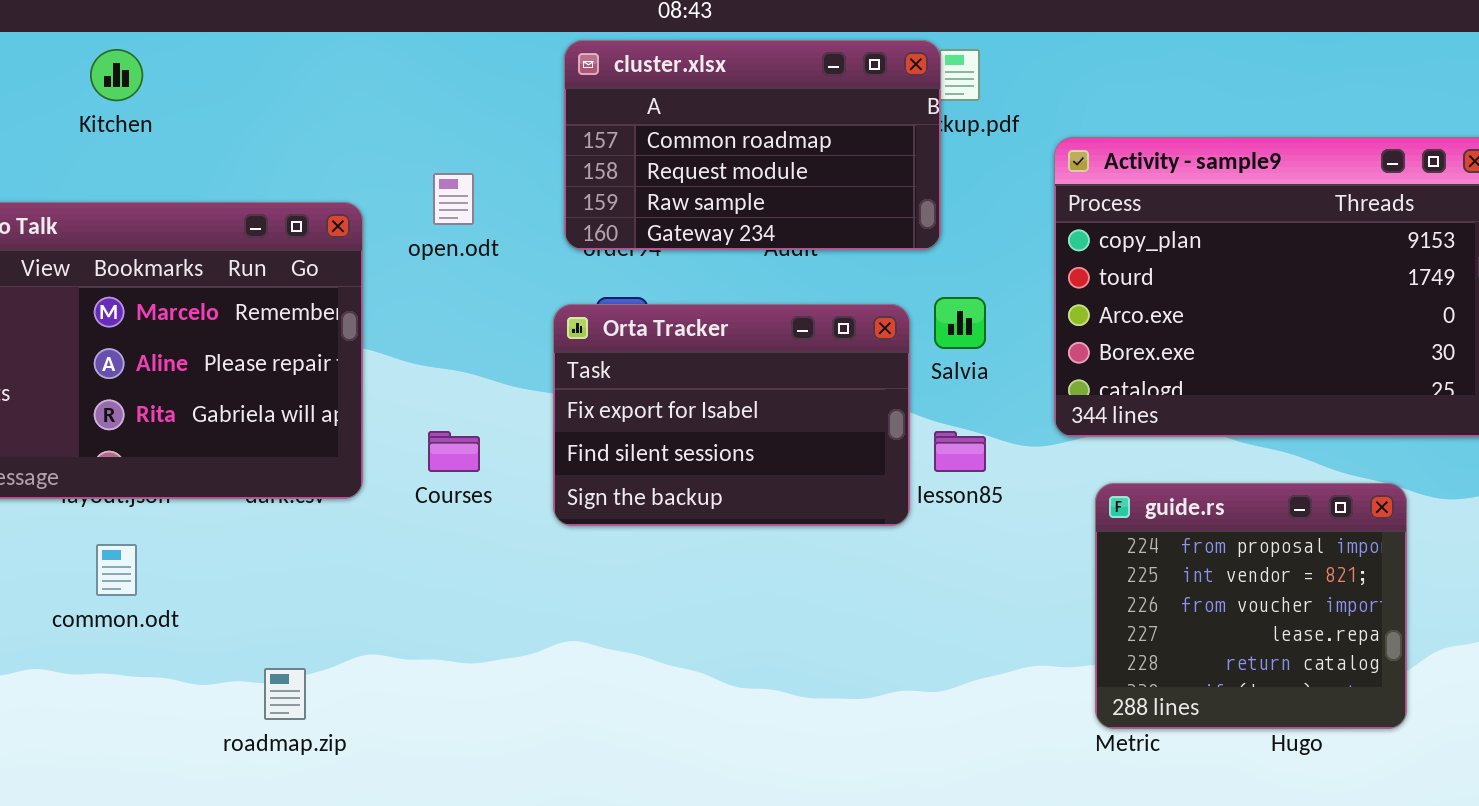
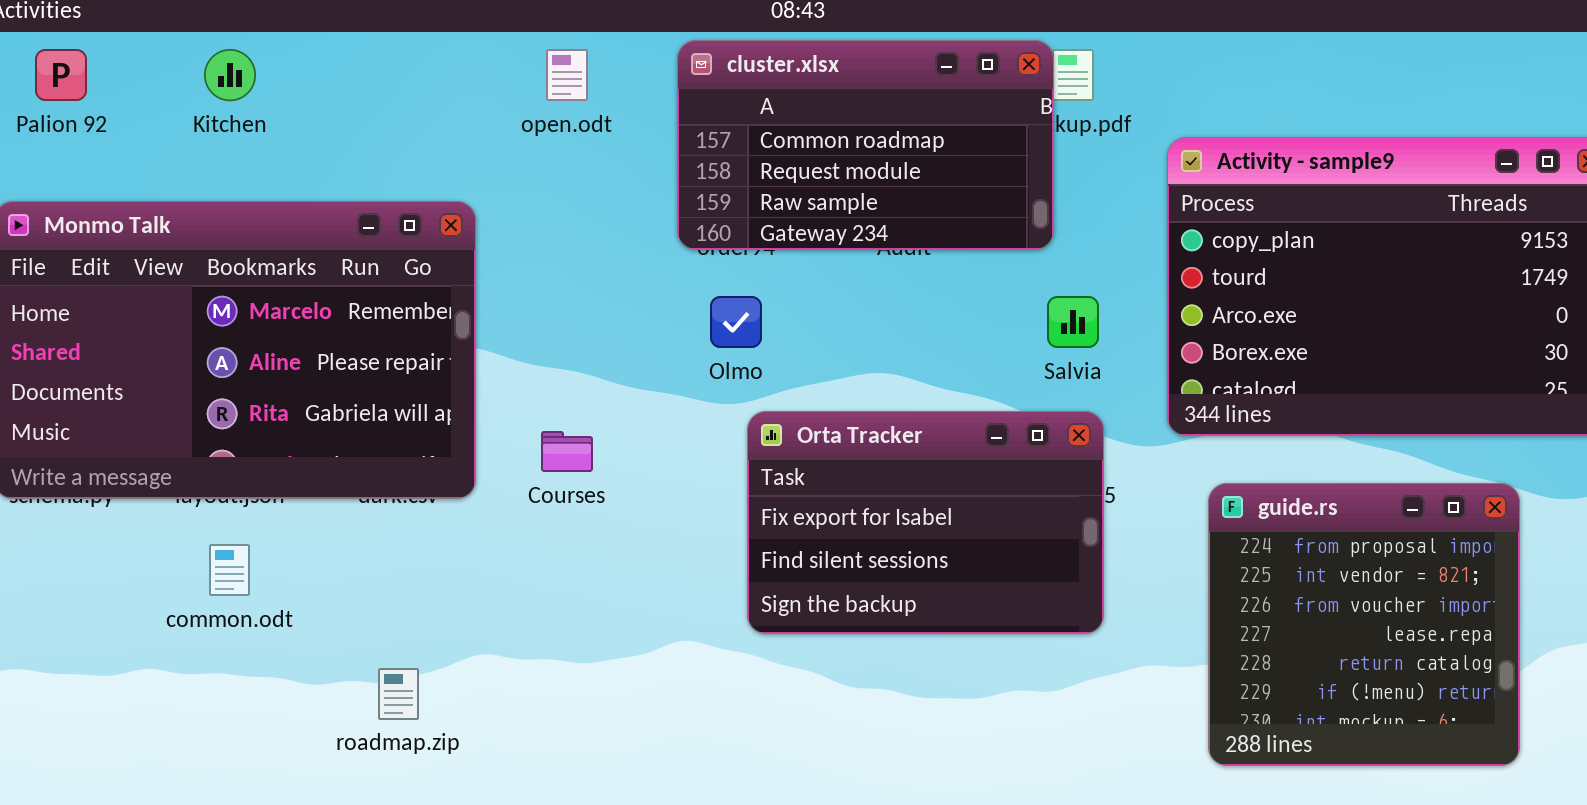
open.odt: [433,173,474,225] -> [546,49,588,101], moved
Orta Tracker: [553,304,910,526] -> [747,411,1104,634], moved
guide.rs: [1095,483,1407,729] -> [1208,483,1520,766], resized

